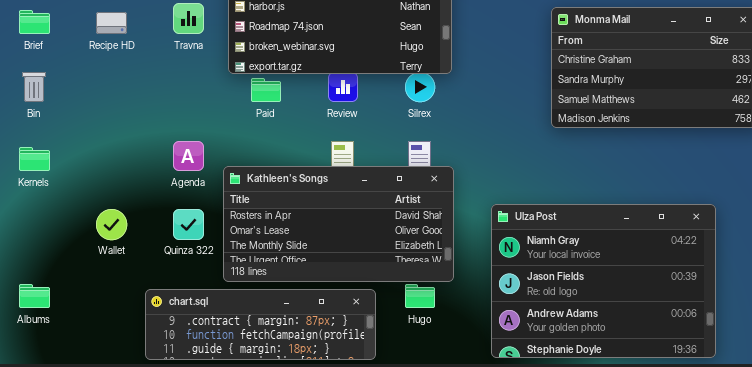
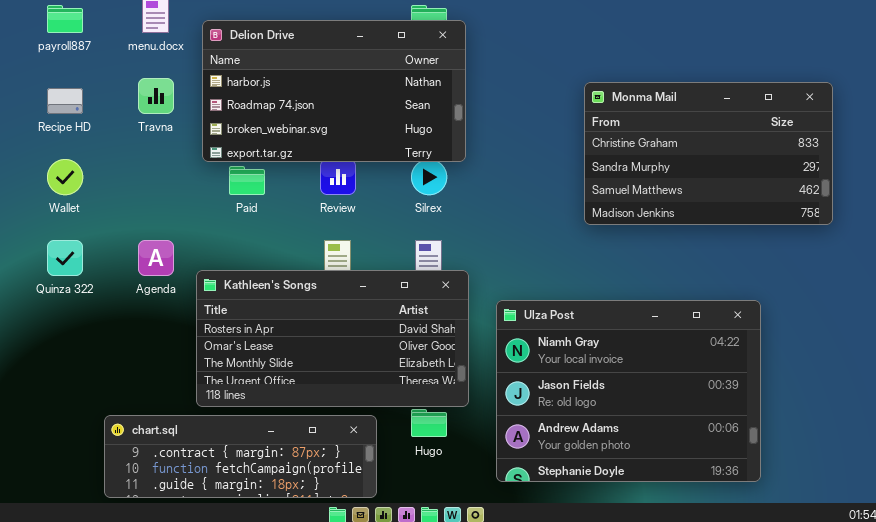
Ulza Post: [491,204,716,358] -> [496,300,761,482], moved
Wallet: [96,209,127,240] -> [47,159,83,195], moved
Quinza 322: [173,209,204,240] -> [47,240,83,276], moved

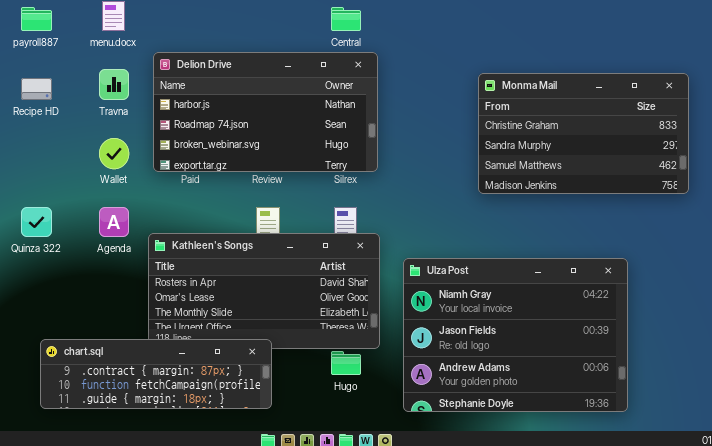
Delion Drive: [202,20,466,162] -> [153,52,378,172], moved
Wallet: [47,159,83,195] -> [99,138,129,169], moved
chart.sql: [104,415,377,498] -> [40,339,272,409], moved

